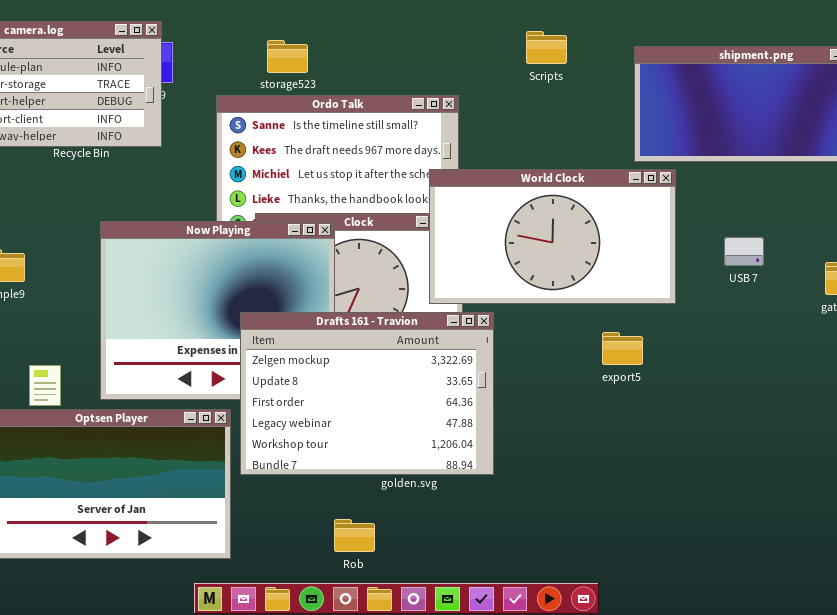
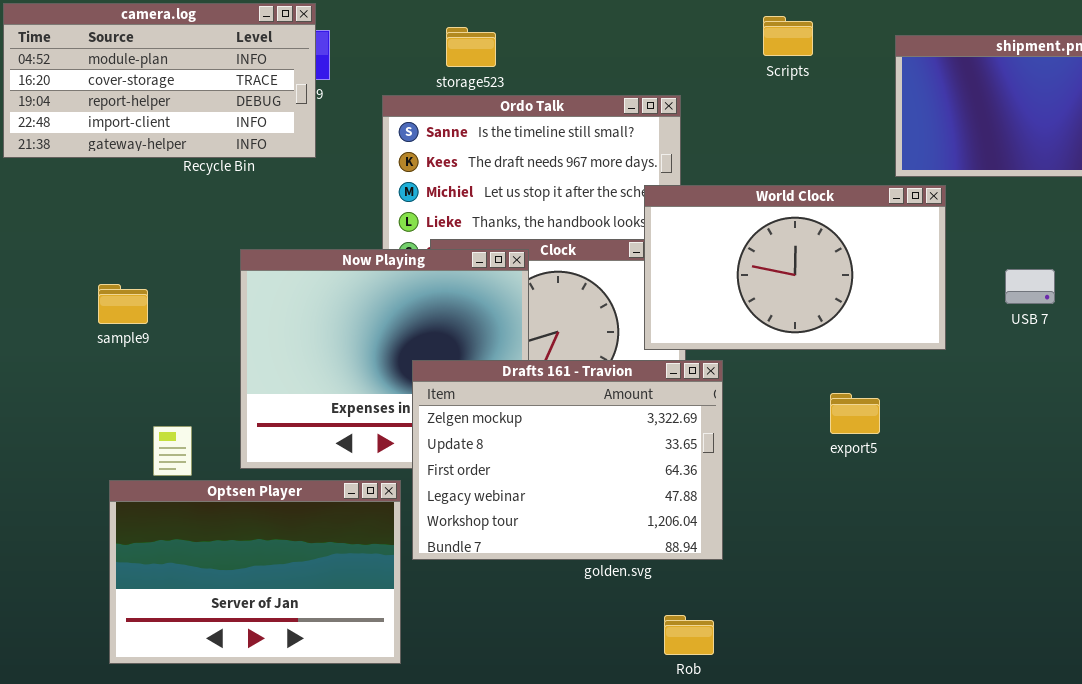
export5: [602,332,643,365] -> [830,393,880,434], moved
Rob: [334,519,375,552] -> [664,615,714,655], moved

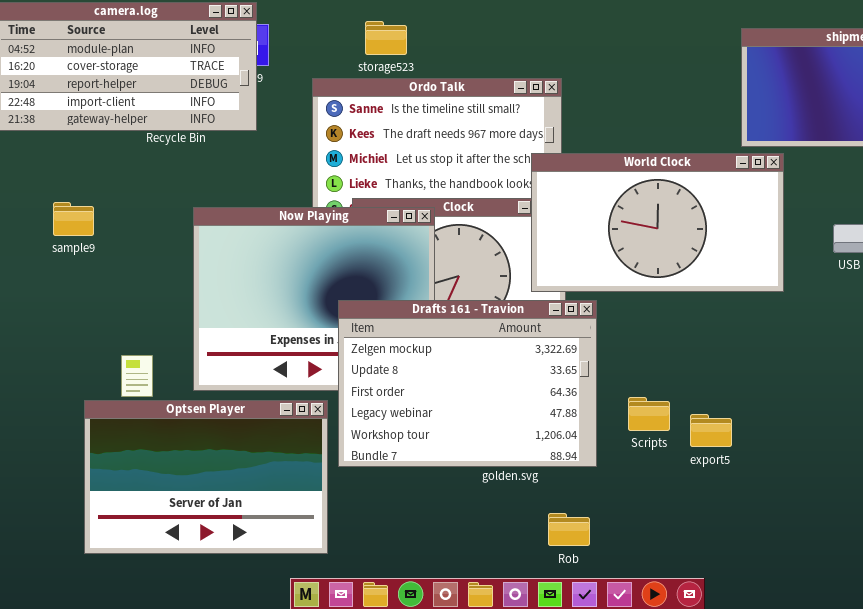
Scripts: [763,16,813,56] -> [628,397,670,431], moved
sample9: [98,284,148,324] -> [53,202,94,236], moved
export5: [830,393,880,434] -> [690,414,732,447], moved

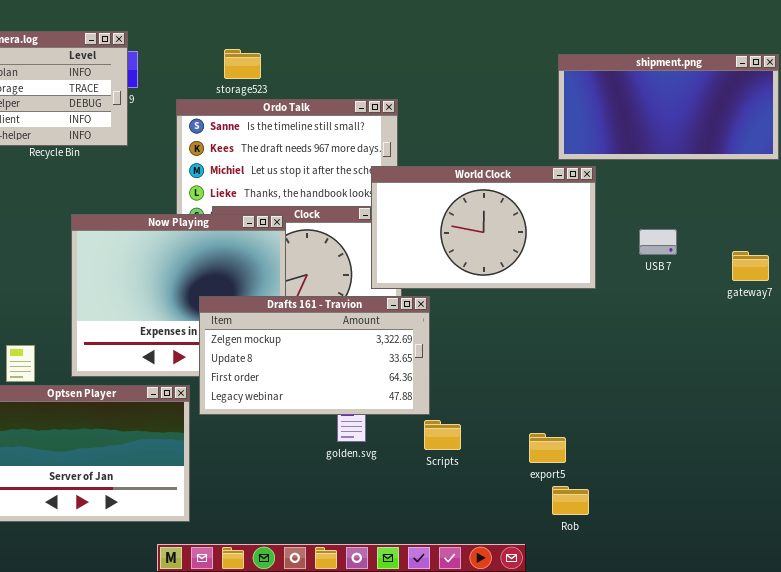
Drafts 161 - Travion: [338,300,597,467] -> [199,296,430,415], resized
Scripts: [628,397,670,431] -> [424,420,461,450], moved
export5: [690,414,732,447] -> [529,433,566,463], moved
Rob: [548,513,590,546] -> [552,486,589,515], moved

